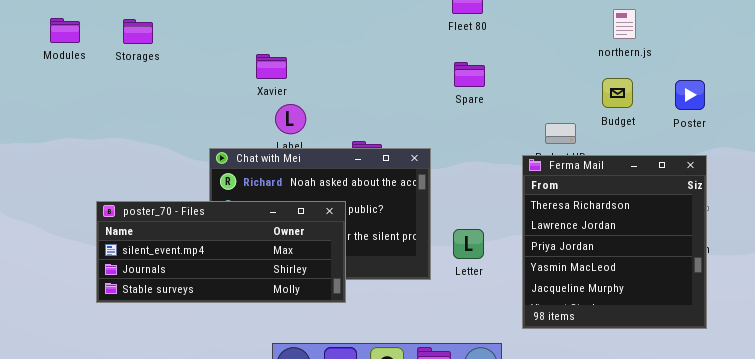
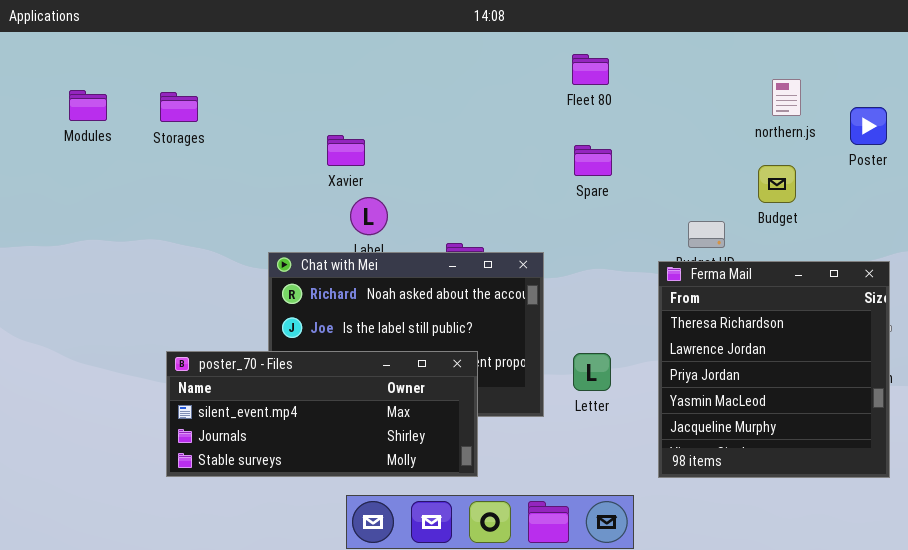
Poster: [675,80,705,110] -> [850,107,887,145], moved
poster_70 - Files: [96,201,346,303] -> [166,351,478,477], moved

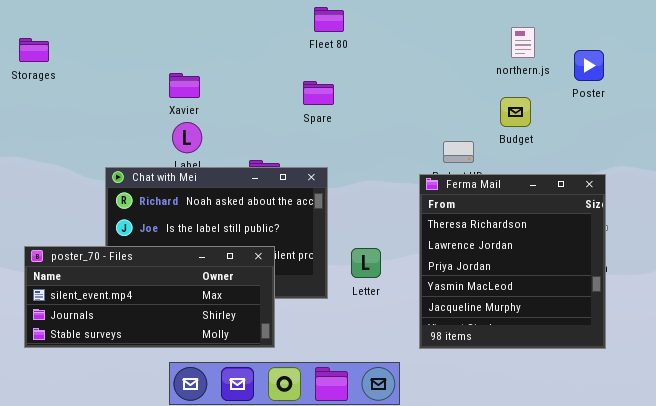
Fleet 80: [572,54,609,85] -> [314,7,344,32], moved
Xavier: [327,135,365,166] -> [169,73,200,98], moved
Spare: [574,145,612,176] -> [303,81,334,105], moved

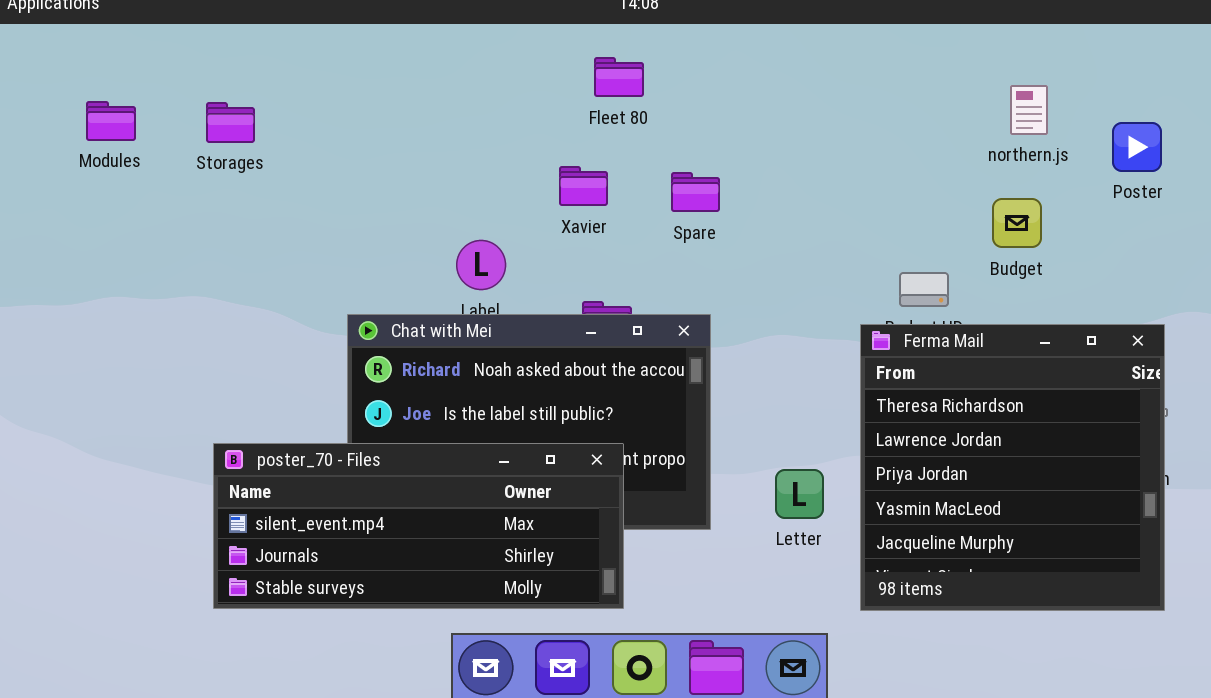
Fleet 80: [314,7,344,32] -> [594,57,644,97], moved
Xavier: [169,73,200,98] -> [559,166,608,206], moved
Letter: [351,248,381,278] -> [775,469,824,519], moved

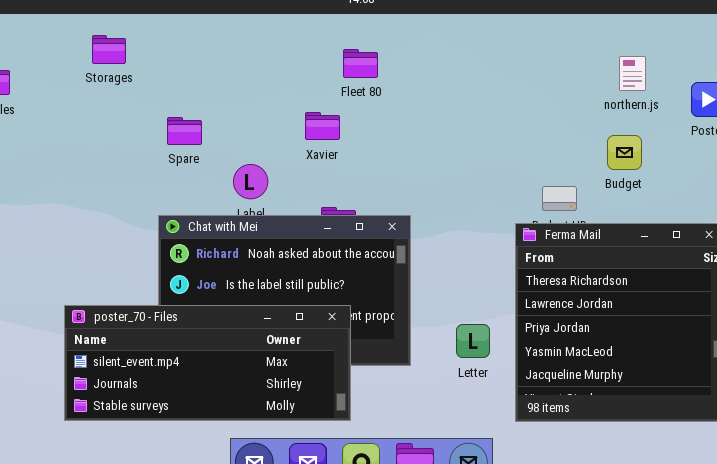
Fleet 80: [594,57,644,97] -> [343,49,378,78], moved
Storages: [206,102,255,143] -> [92,35,126,64], moved
Spare: [671,172,720,212] -> [167,117,202,145], moved

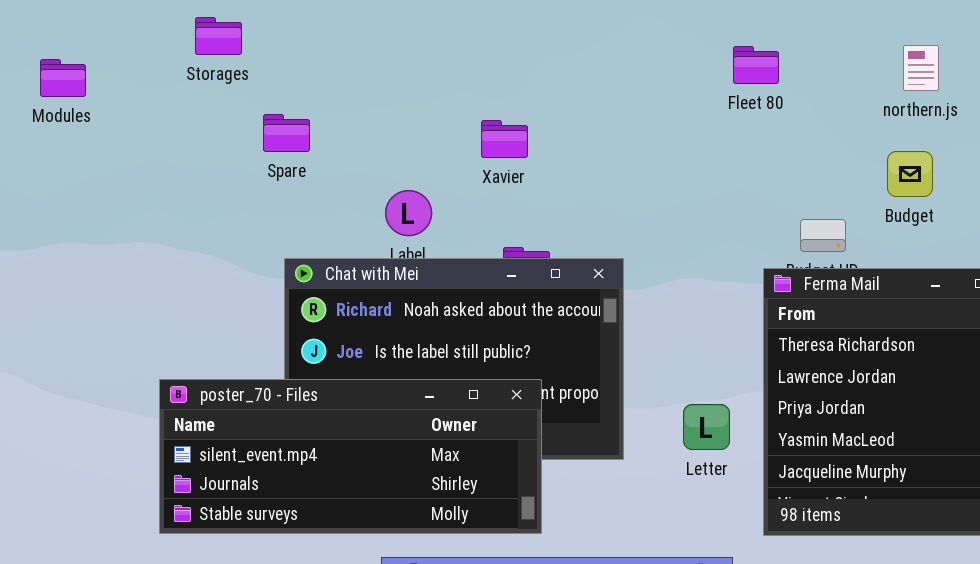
Fleet 80: [343,49,378,78] -> [733,46,779,84], moved
Spare: [167,117,202,145] -> [263,114,310,152], moved

